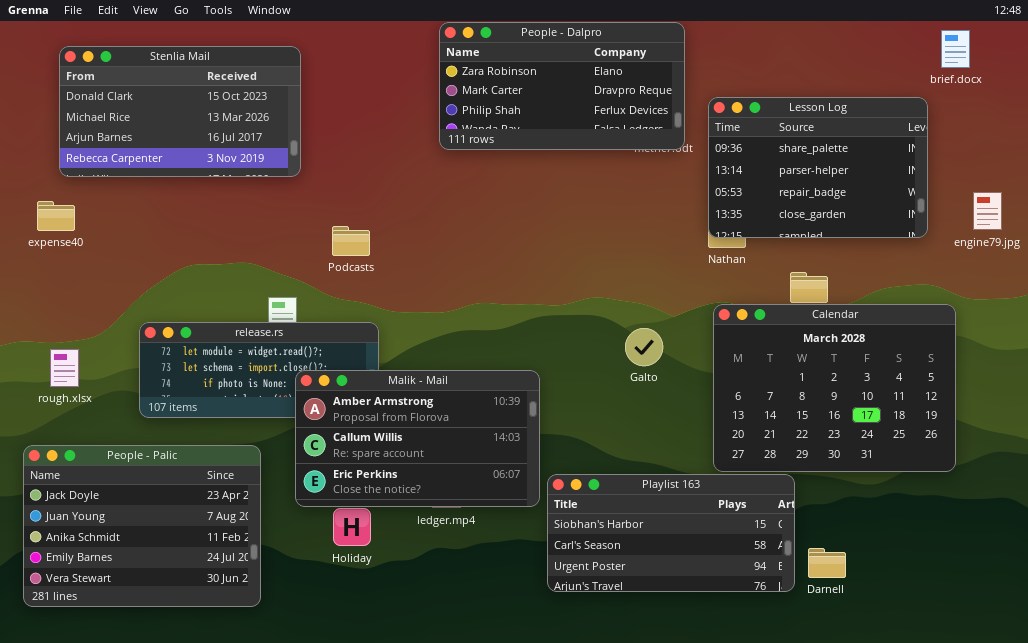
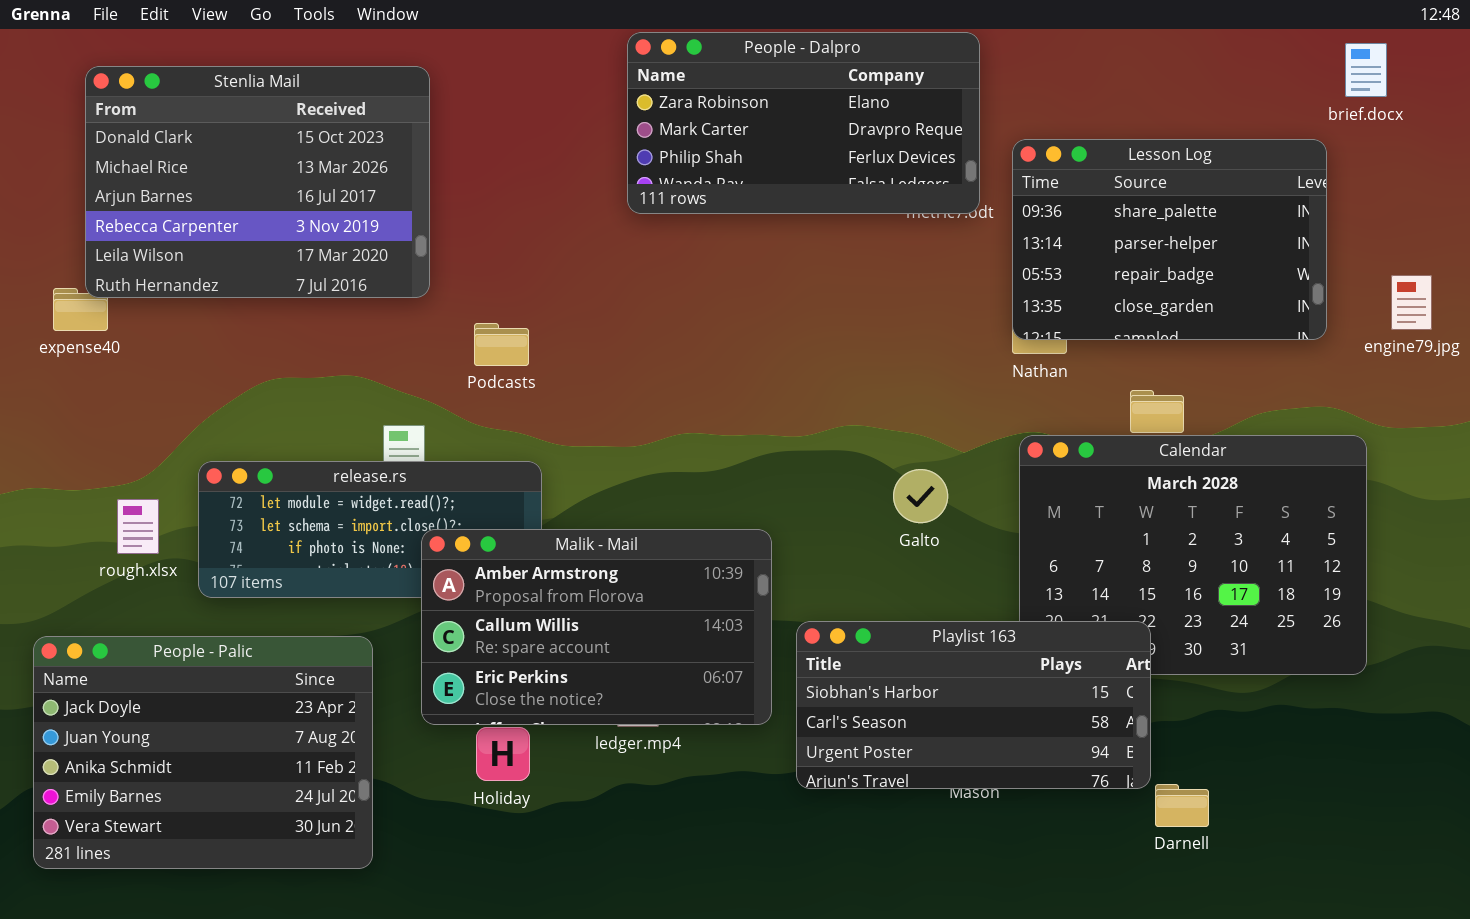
Stenlia Mail: [59,46,301,177] -> [85,66,430,298], resized
rough.xlsx: [50,349,79,387] -> [117,499,159,554], moved
Playlist 163: [547,474,795,592] -> [796,621,1151,789], moved

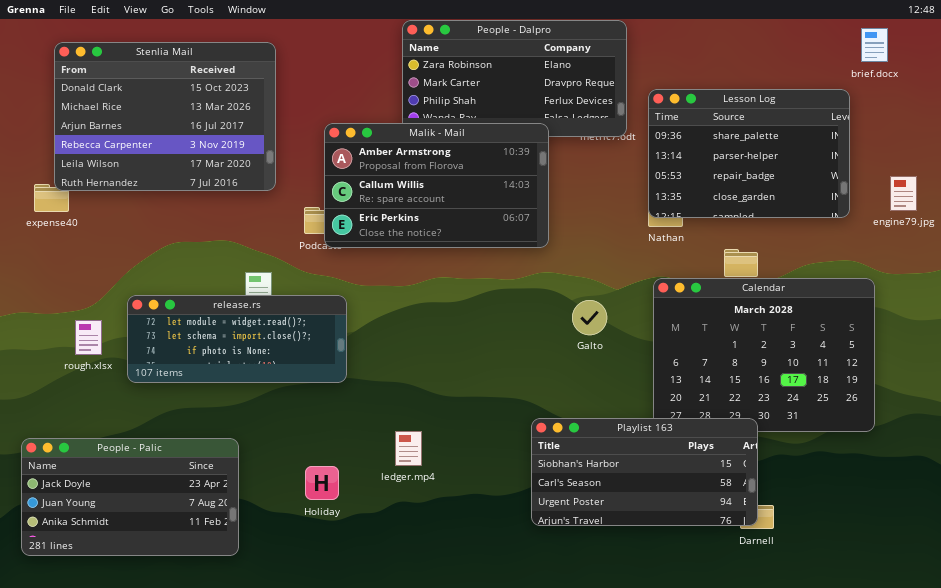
Malik - Mail: [421,529,772,725] -> [324,123,549,248], moved
Playlist 163: [796,621,1151,789] -> [531,418,758,526], moved
People - Palic: [33,636,373,869] -> [21,438,239,556], resized

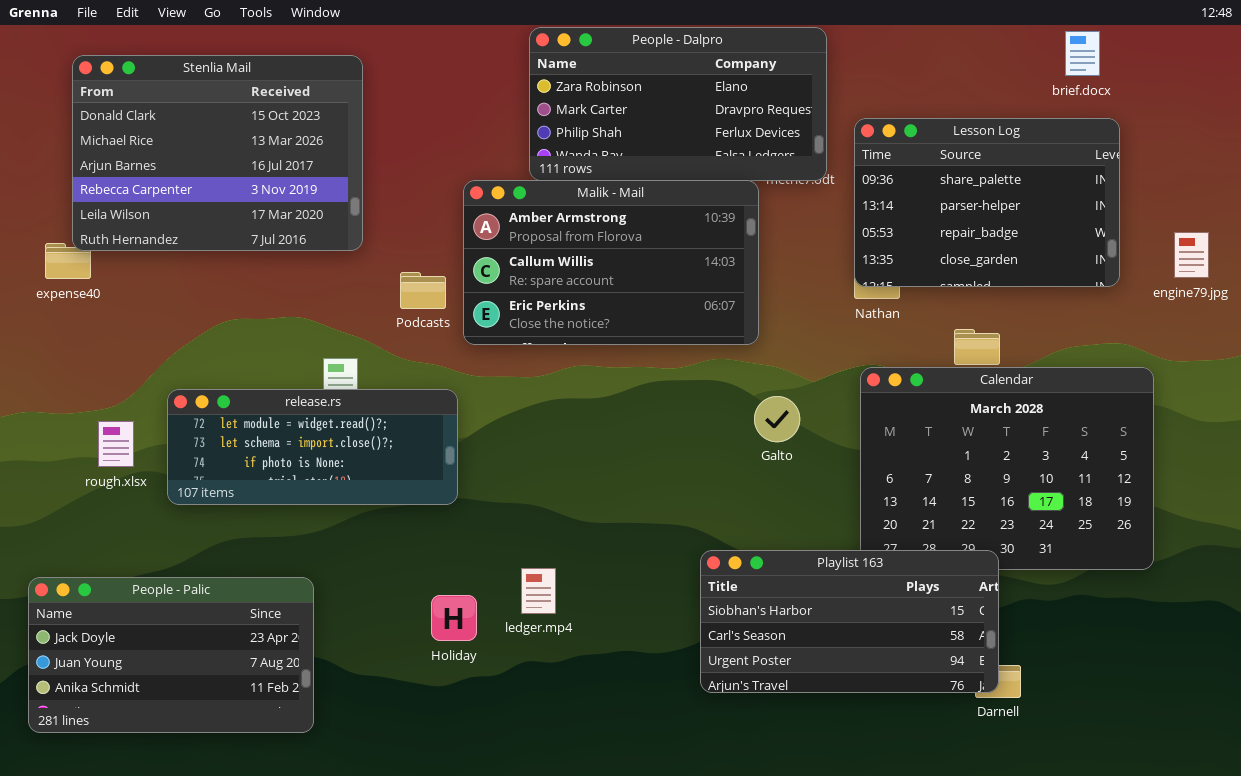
brief.docx: [861,28,888,62] -> [1065,31,1100,76], moved
Malik - Mail: [324,123,549,248] -> [463,180,759,345], moved
Holiday: [305,466,339,500] -> [431,595,477,641], moved

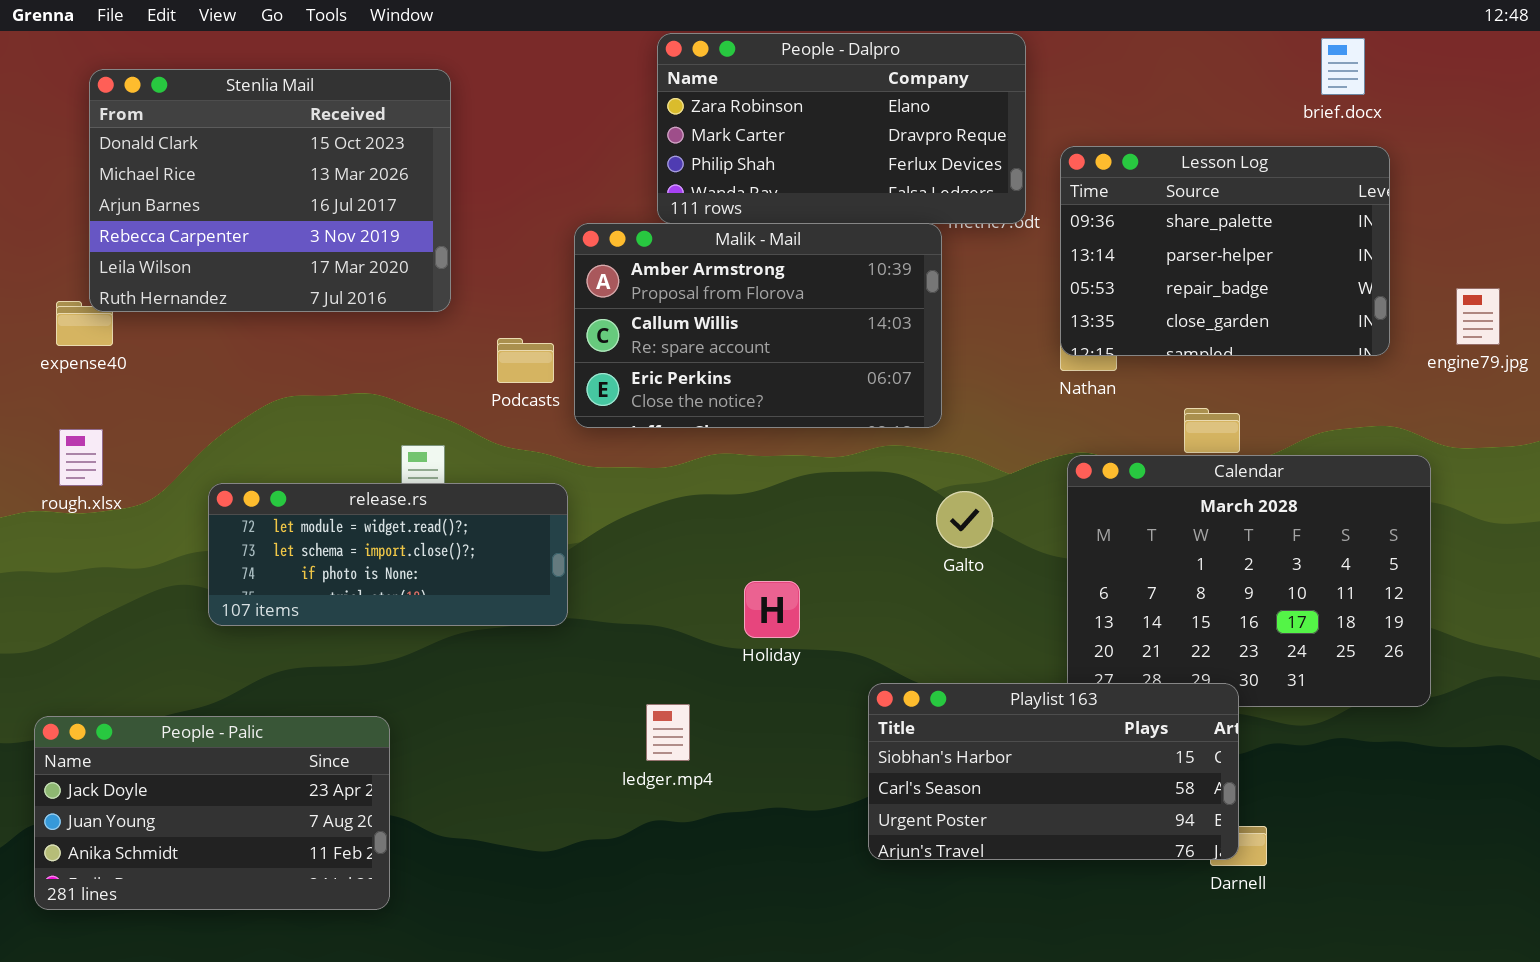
rough.xlsx: [98,421,134,467] -> [59,429,103,486], moved
Holiday: [431,595,477,641] -> [744,581,800,638], moved

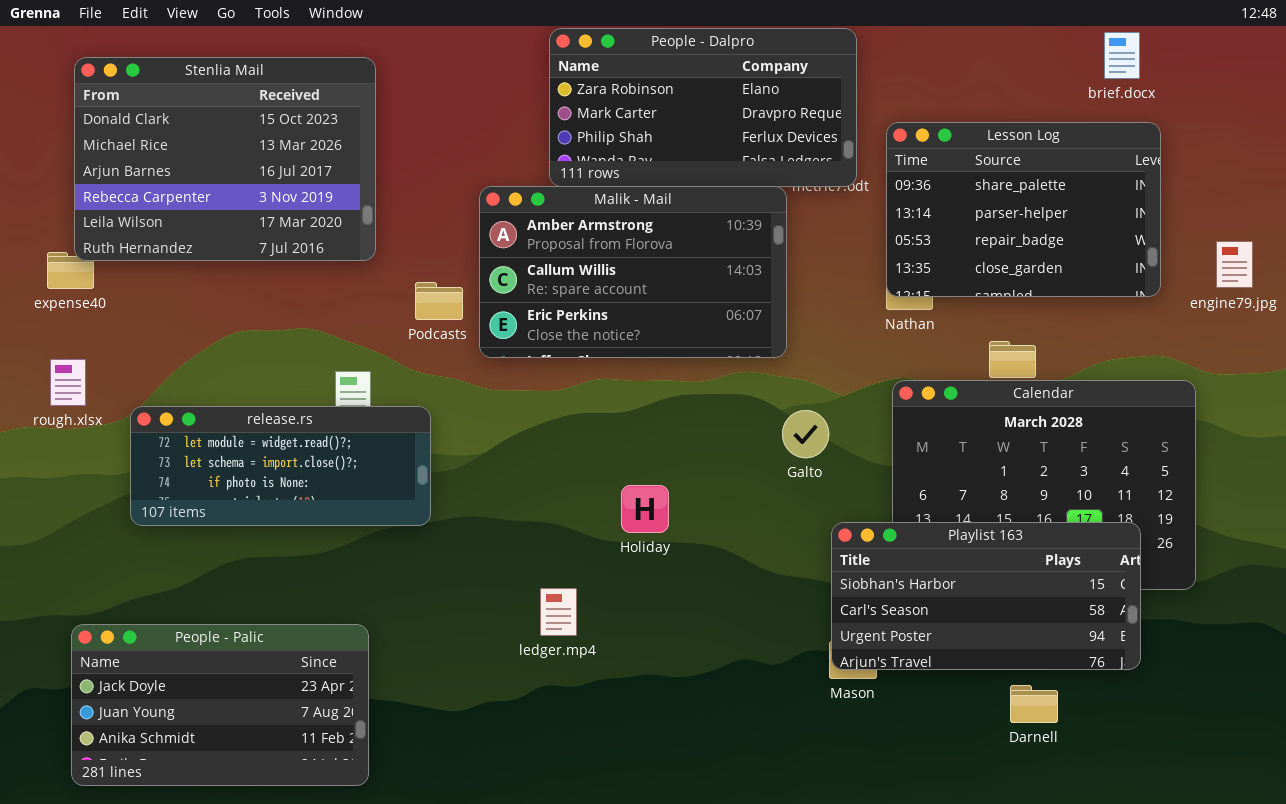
release.rs: [208,483,568,626] -> [130,406,431,526], moved
Playlist 163: [868,683,1239,860] -> [831,522,1141,670], moved
People - Palic: [34,716,390,910] -> [71,624,369,786], moved

